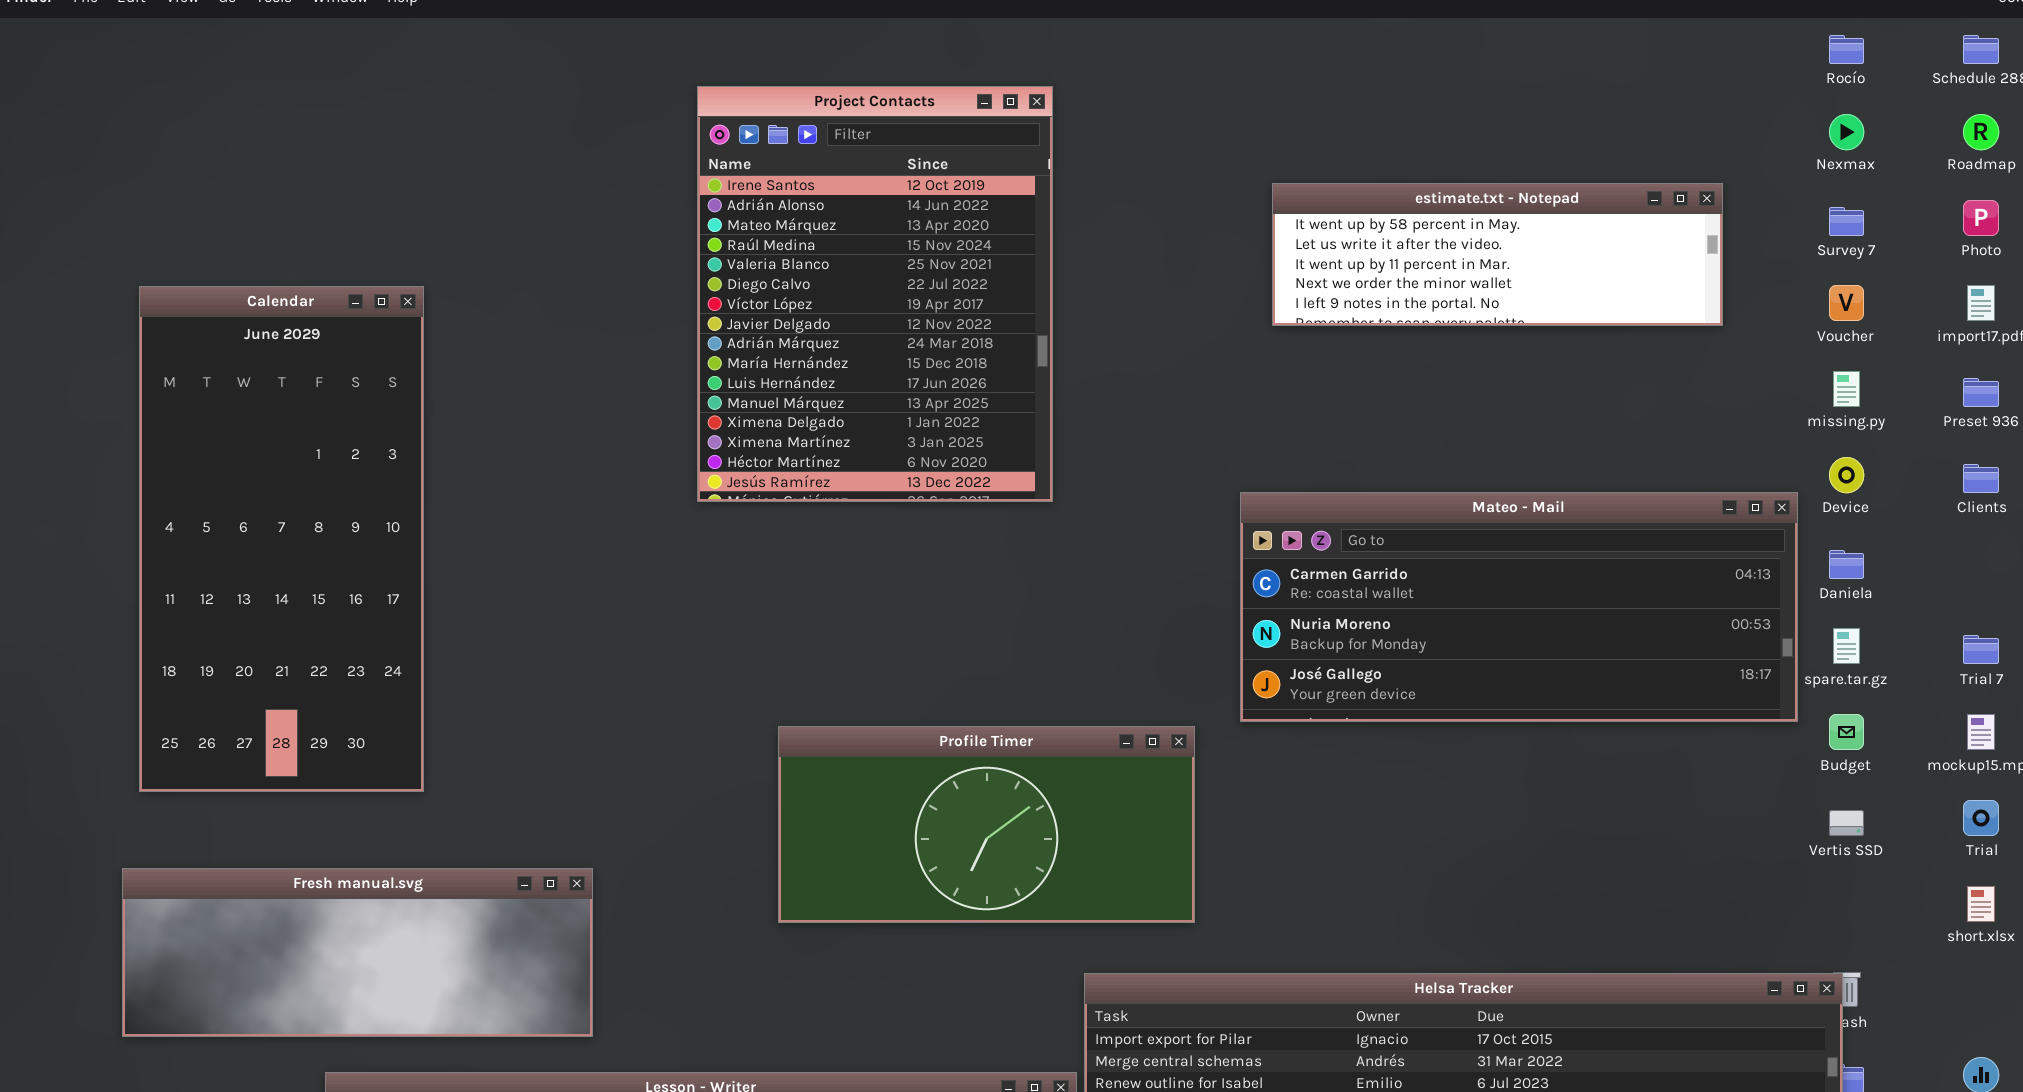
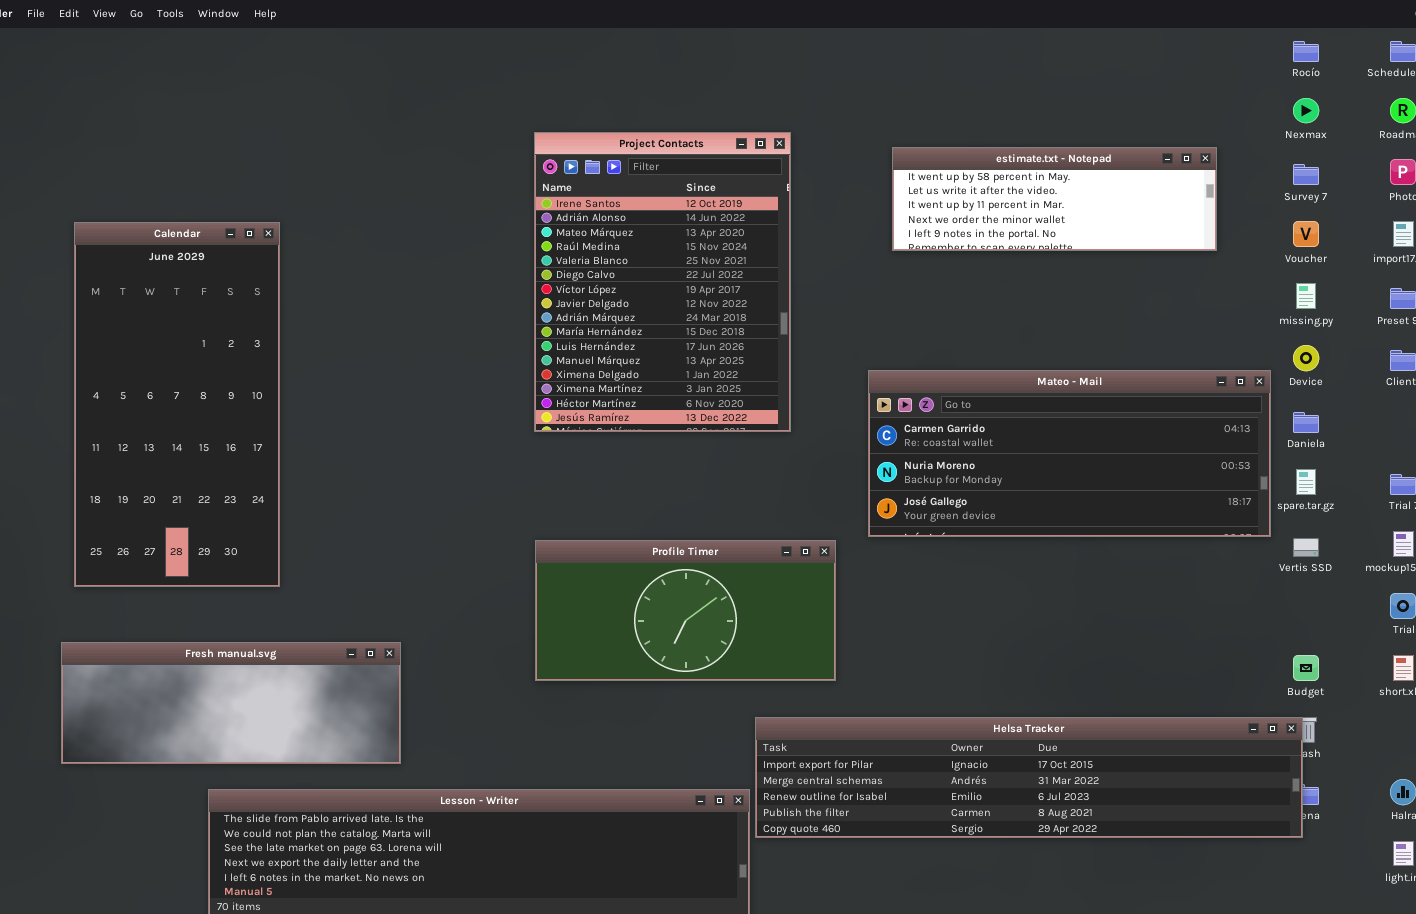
Project Contacts: [697,86,1053,502] -> [534,132,791,432], moved
Budget: [1829,714,1864,750] -> [1293,655,1319,681], moved
Vertis SSD: [1829,810,1864,836] -> [1293,538,1319,557], moved

